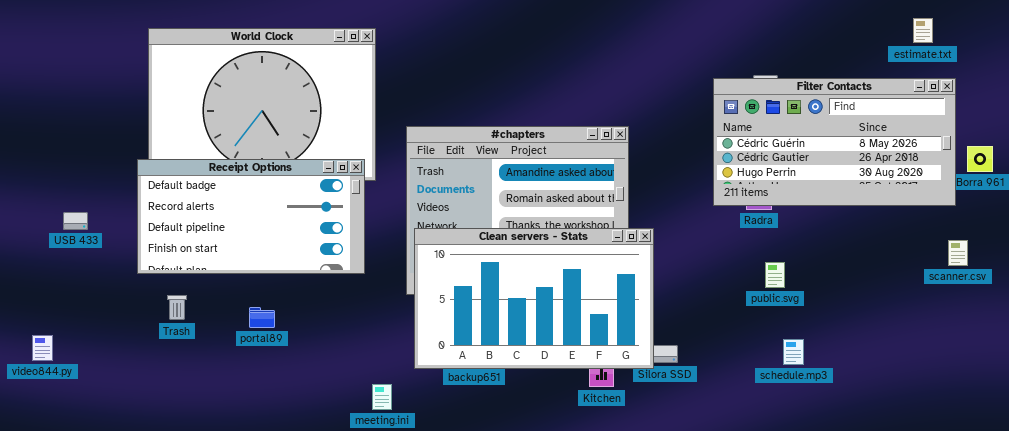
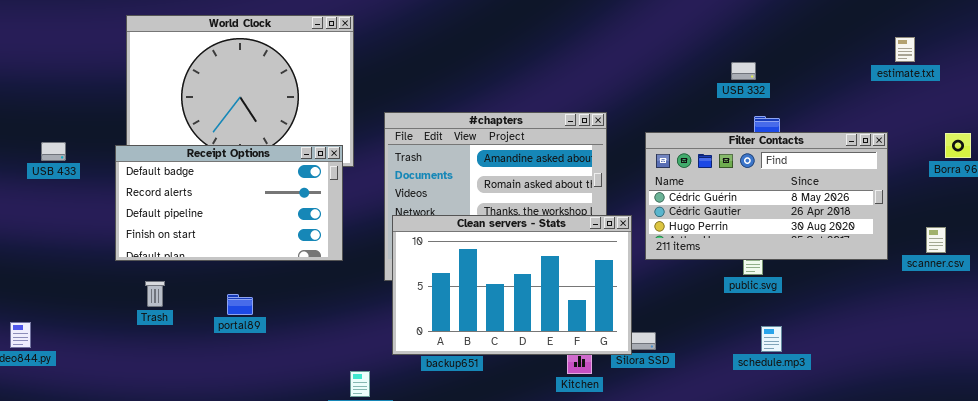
estimate.txt: [913,18,933,43] -> [895,37,915,62], moved
Filter Contacts: [713,78,956,206] -> [645,132,888,260], moved
USB 433: [63,212,88,230] -> [41,142,66,161], moved

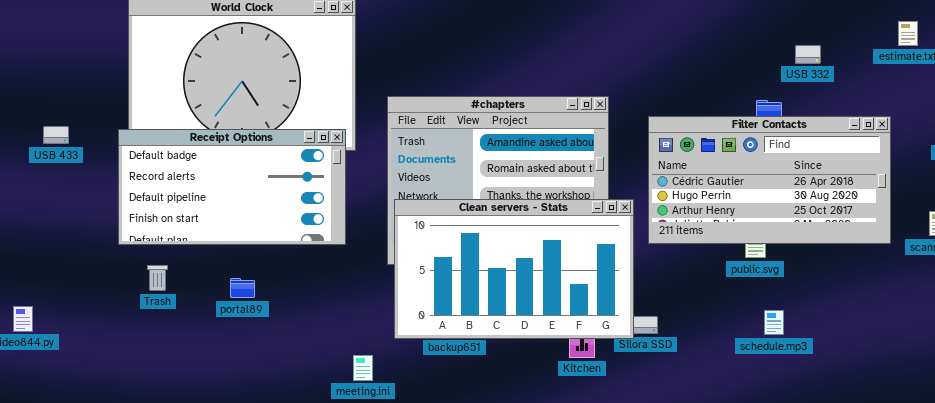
USB 332: [731,62,756,80] -> [795,45,821,64], moved
Filter Contacts: [645,132,888,260] -> [648,116,891,244], scrolled down 1 row

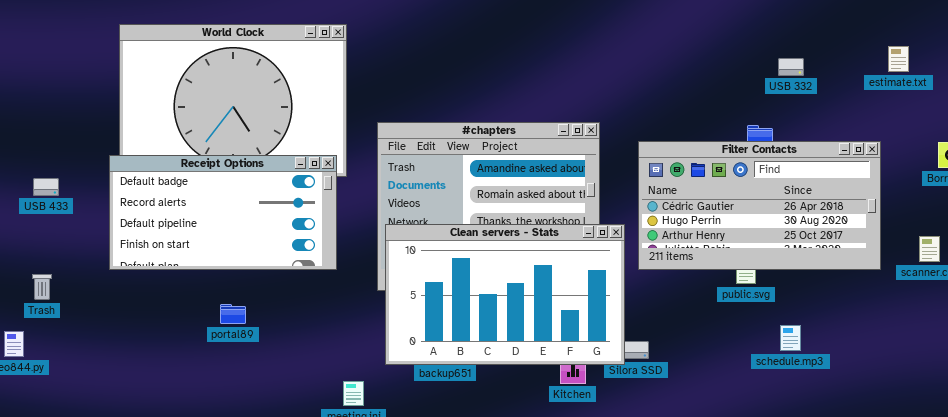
USB 332: [795,45,821,64] -> [778,58,804,76], moved
USB 433: [43,126,69,144] -> [33,178,59,196], moved
Trash: [147,265,168,291] -> [32,274,52,300], moved
schedule.mp3: [764,310,784,335] -> [780,325,801,351], moved

